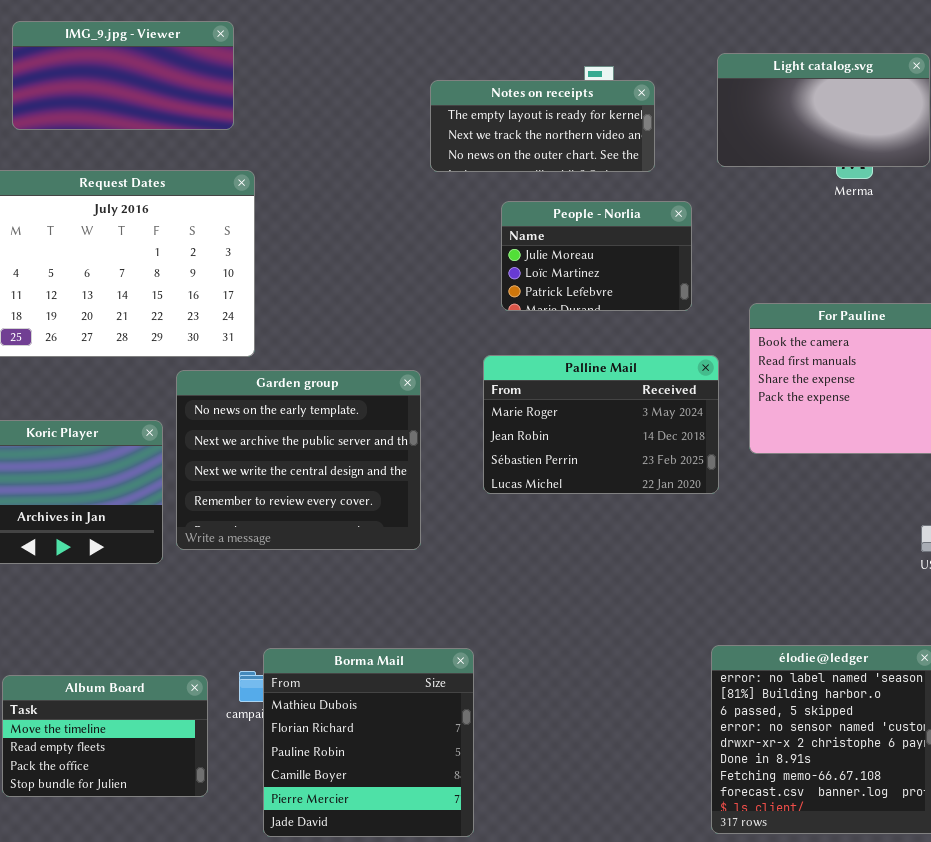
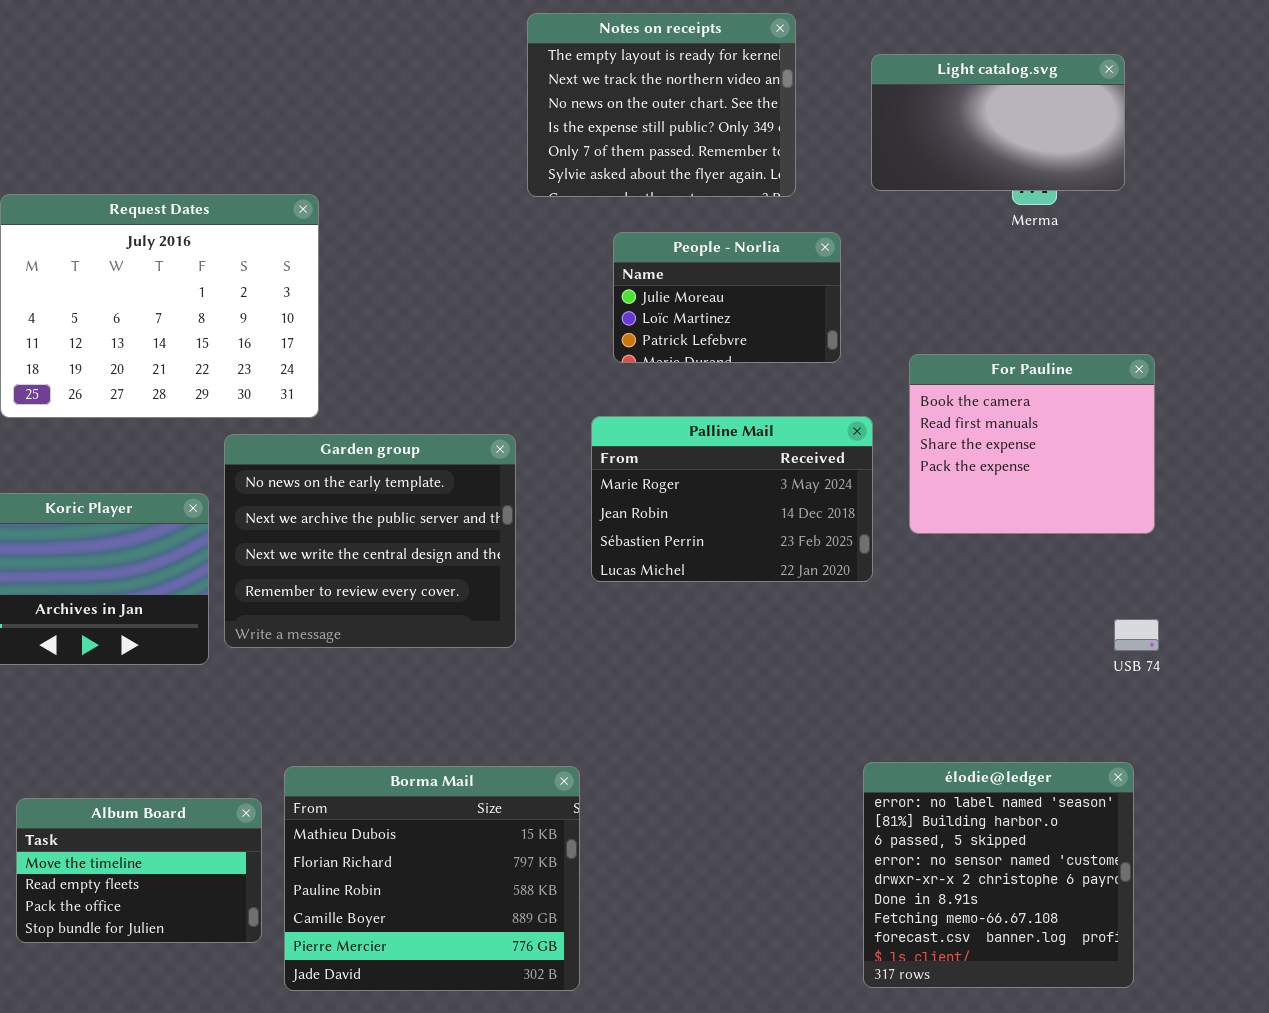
IMG_9.jpg - Viewer: [12,21,234,130] -> none, closed
Notes on receipts: [430,80,655,172] -> [527,13,796,197], resized
Borma Mail: [263,648,474,837] -> [284,766,580,991], resized

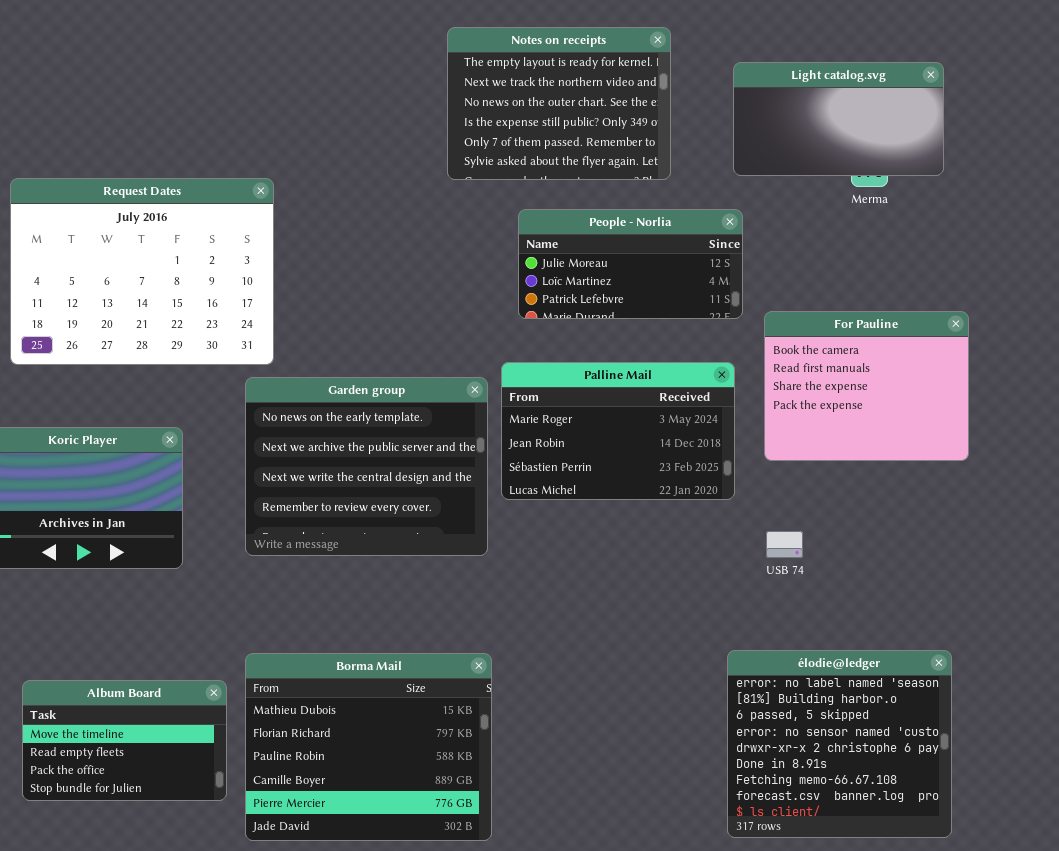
People - Norlia: [613,232,841,363] -> [518,209,743,319], resized
Garden group: [224,434,516,648] -> [245,377,488,556], moved
USB 74: [1114,619,1159,651] -> [766,531,803,558], moved

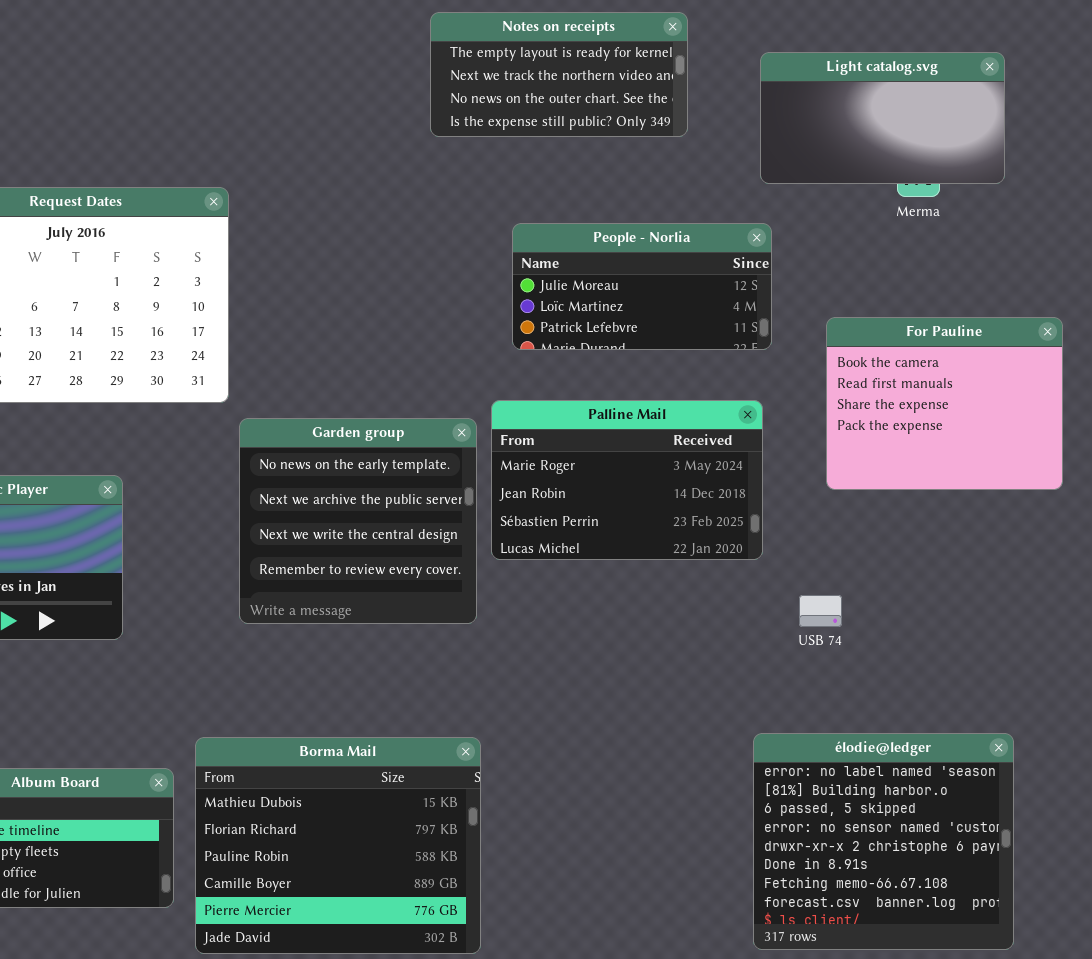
Notes on receipts: [447,27,671,180] -> [430,12,688,137], resized
For Pauline: [764,311,969,461] -> [826,317,1063,490], moved
Garden group: [245,377,488,556] -> [239,418,477,624], resized

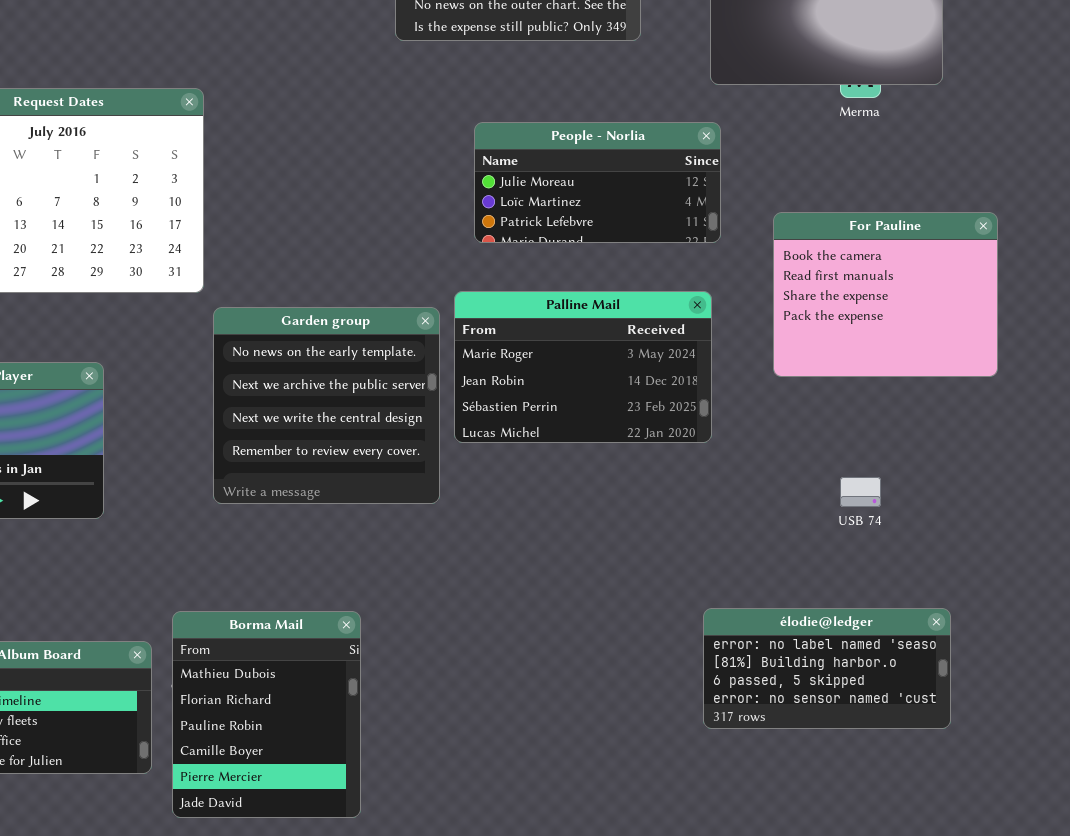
USB 74: [799,595,842,627] -> [840,477,881,507], moved
élodie@ledger: [753,733,1014,950] -> [703,608,951,729], resized
Borma Mail: [195,737,481,954] -> [172,611,361,818], resized

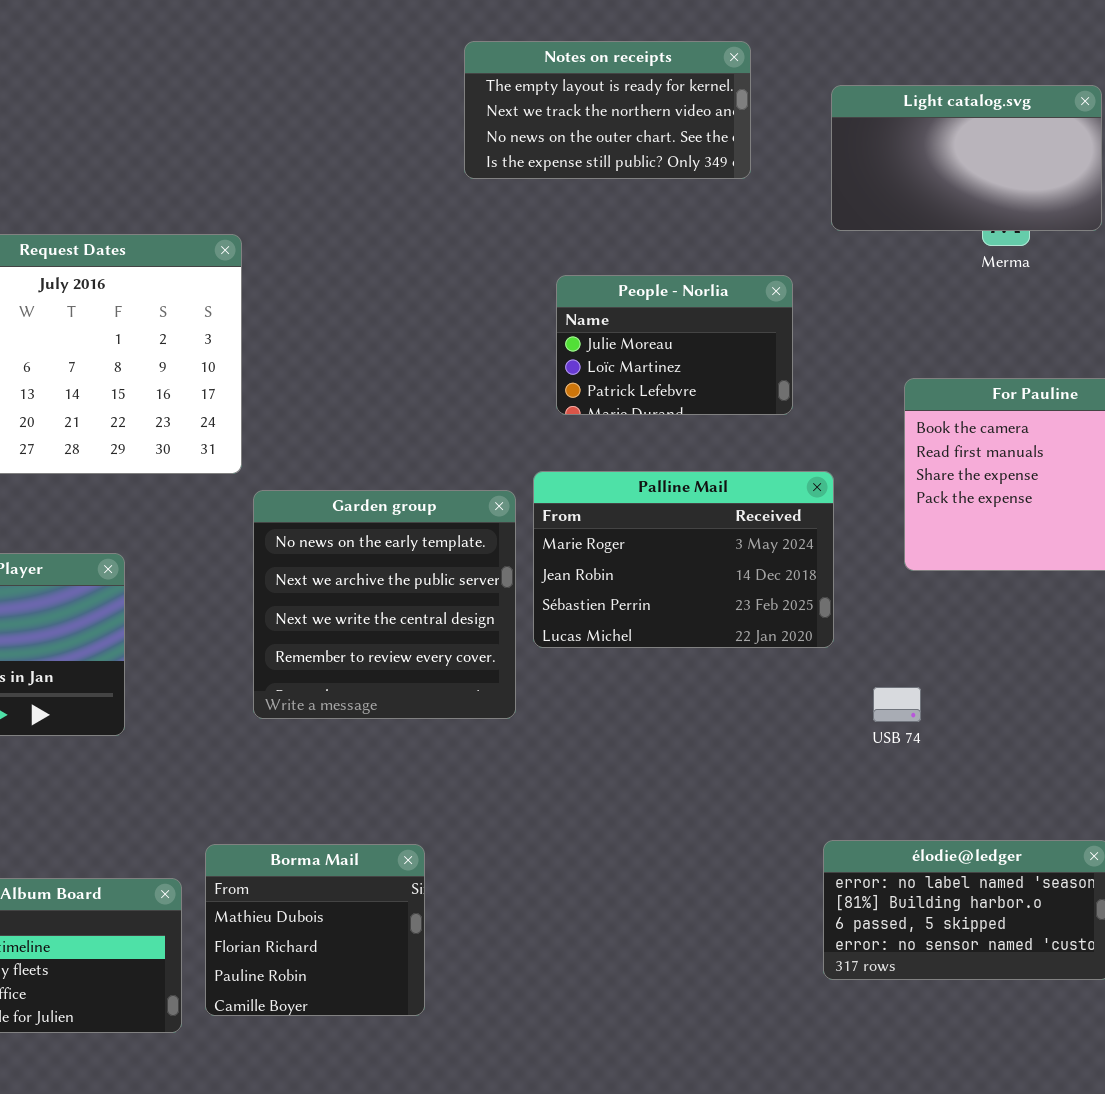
People - Norlia: [474,122,721,243] -> [556,275,793,415], resized
USB 74: [840,477,881,507] -> [873,687,921,722], moved
Borma Mail: [172,611,361,818] -> [205,844,425,1016], resized

